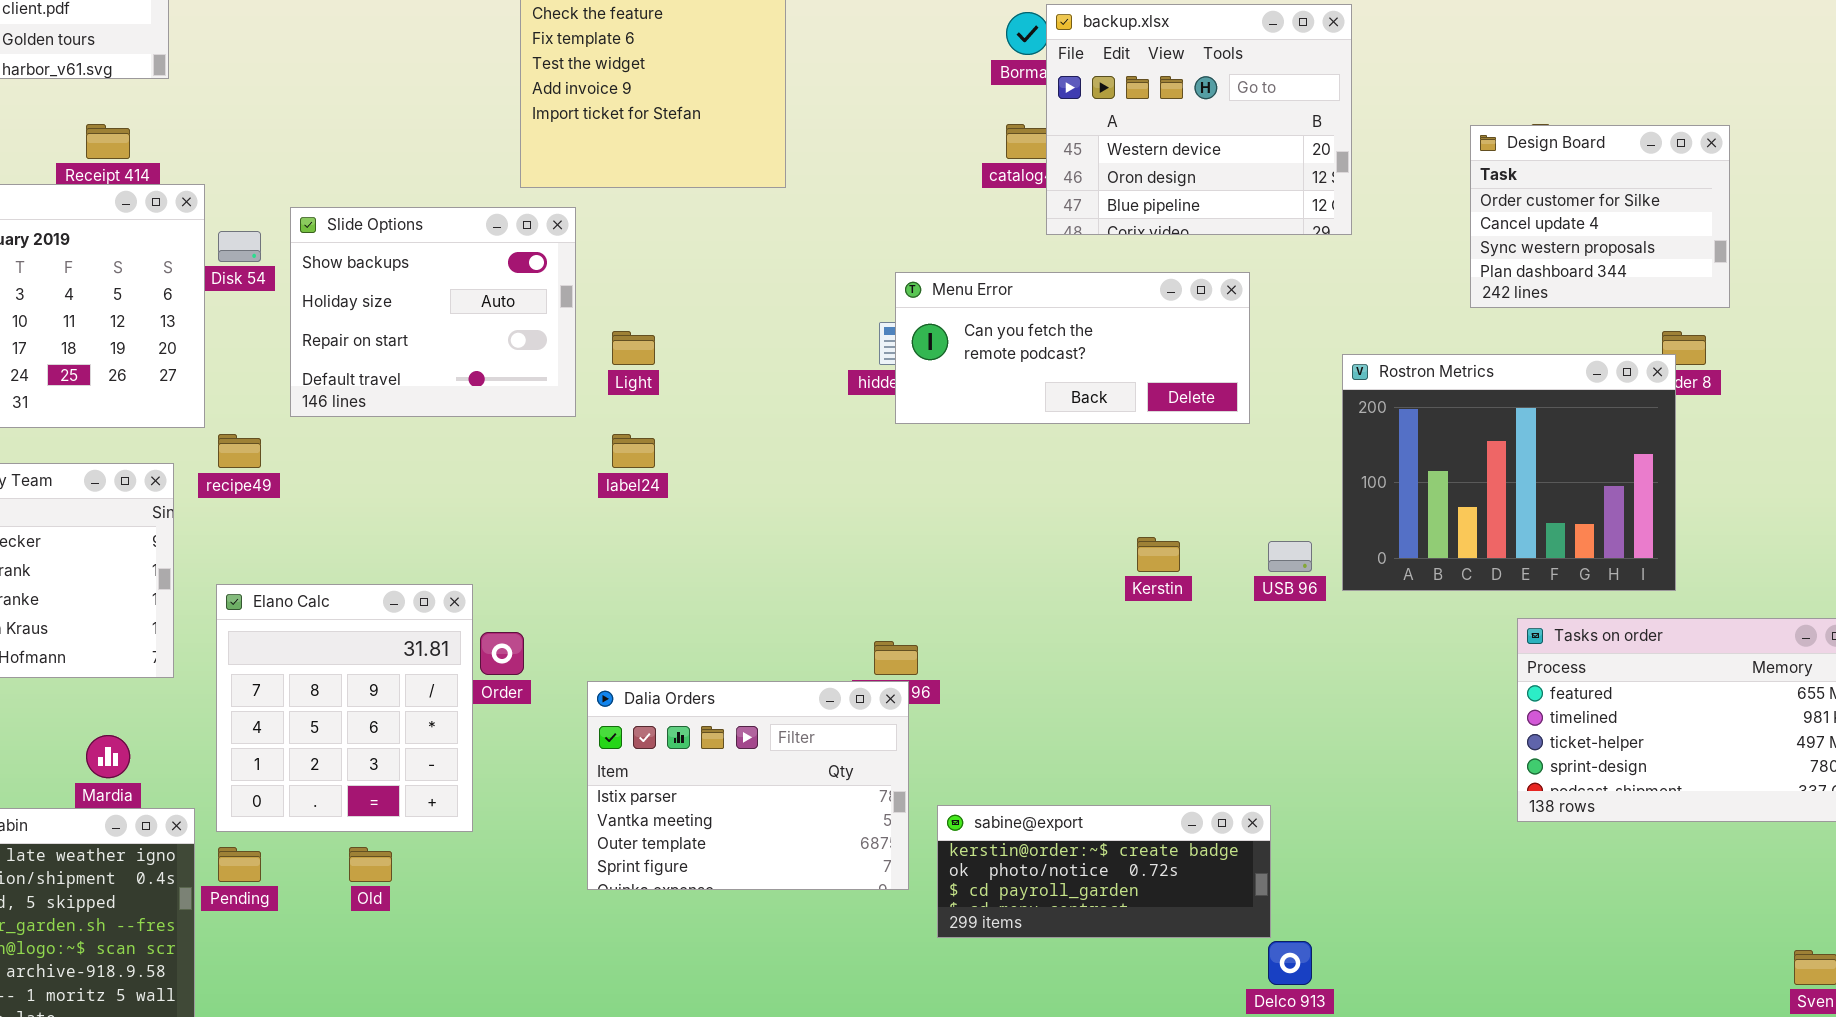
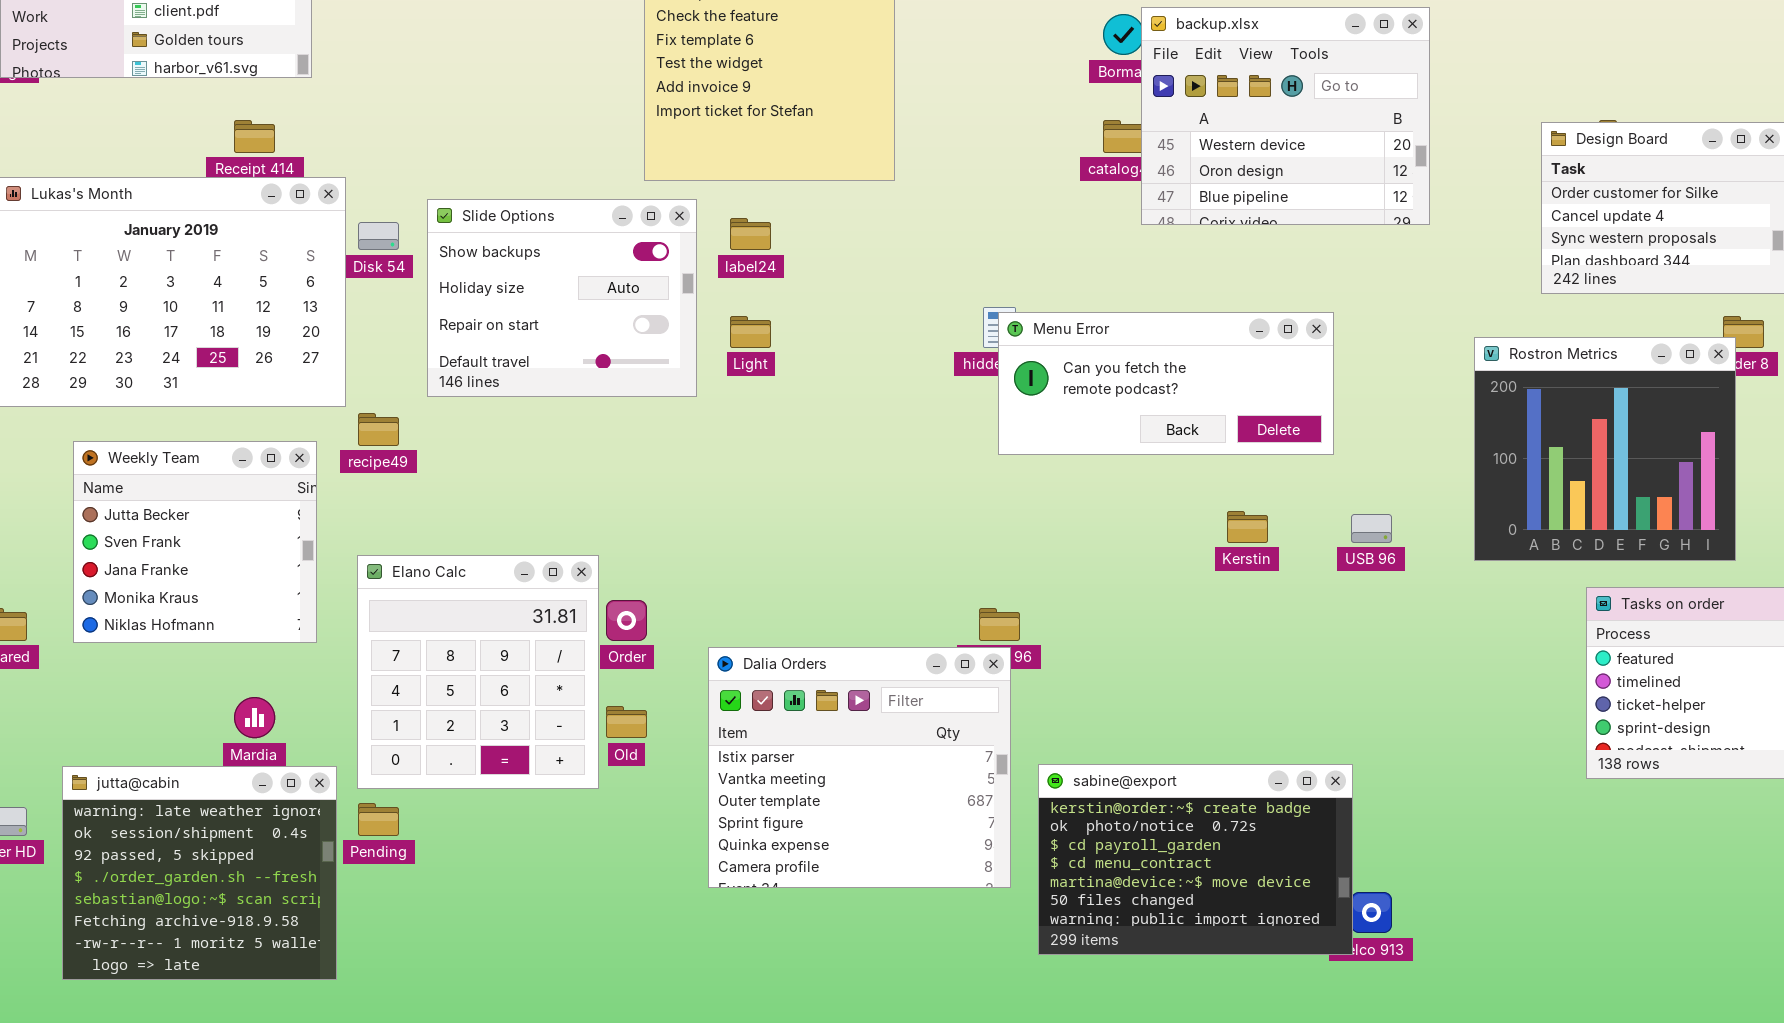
Menu Error: [895,272,1250,424] -> [998,312,1334,455], moved
Rostron Metrics: [1342,354,1676,591] -> [1474,337,1736,561], resized
label24: [612,434,655,468] -> [730,218,771,250], moved
Dalia Orders: [587,681,909,890] -> [708,647,1011,888], resized
sabine@export: [937,805,1271,938] -> [1038,764,1353,955], resized
Old: [349,847,392,882] -> [606,706,647,738], moved

